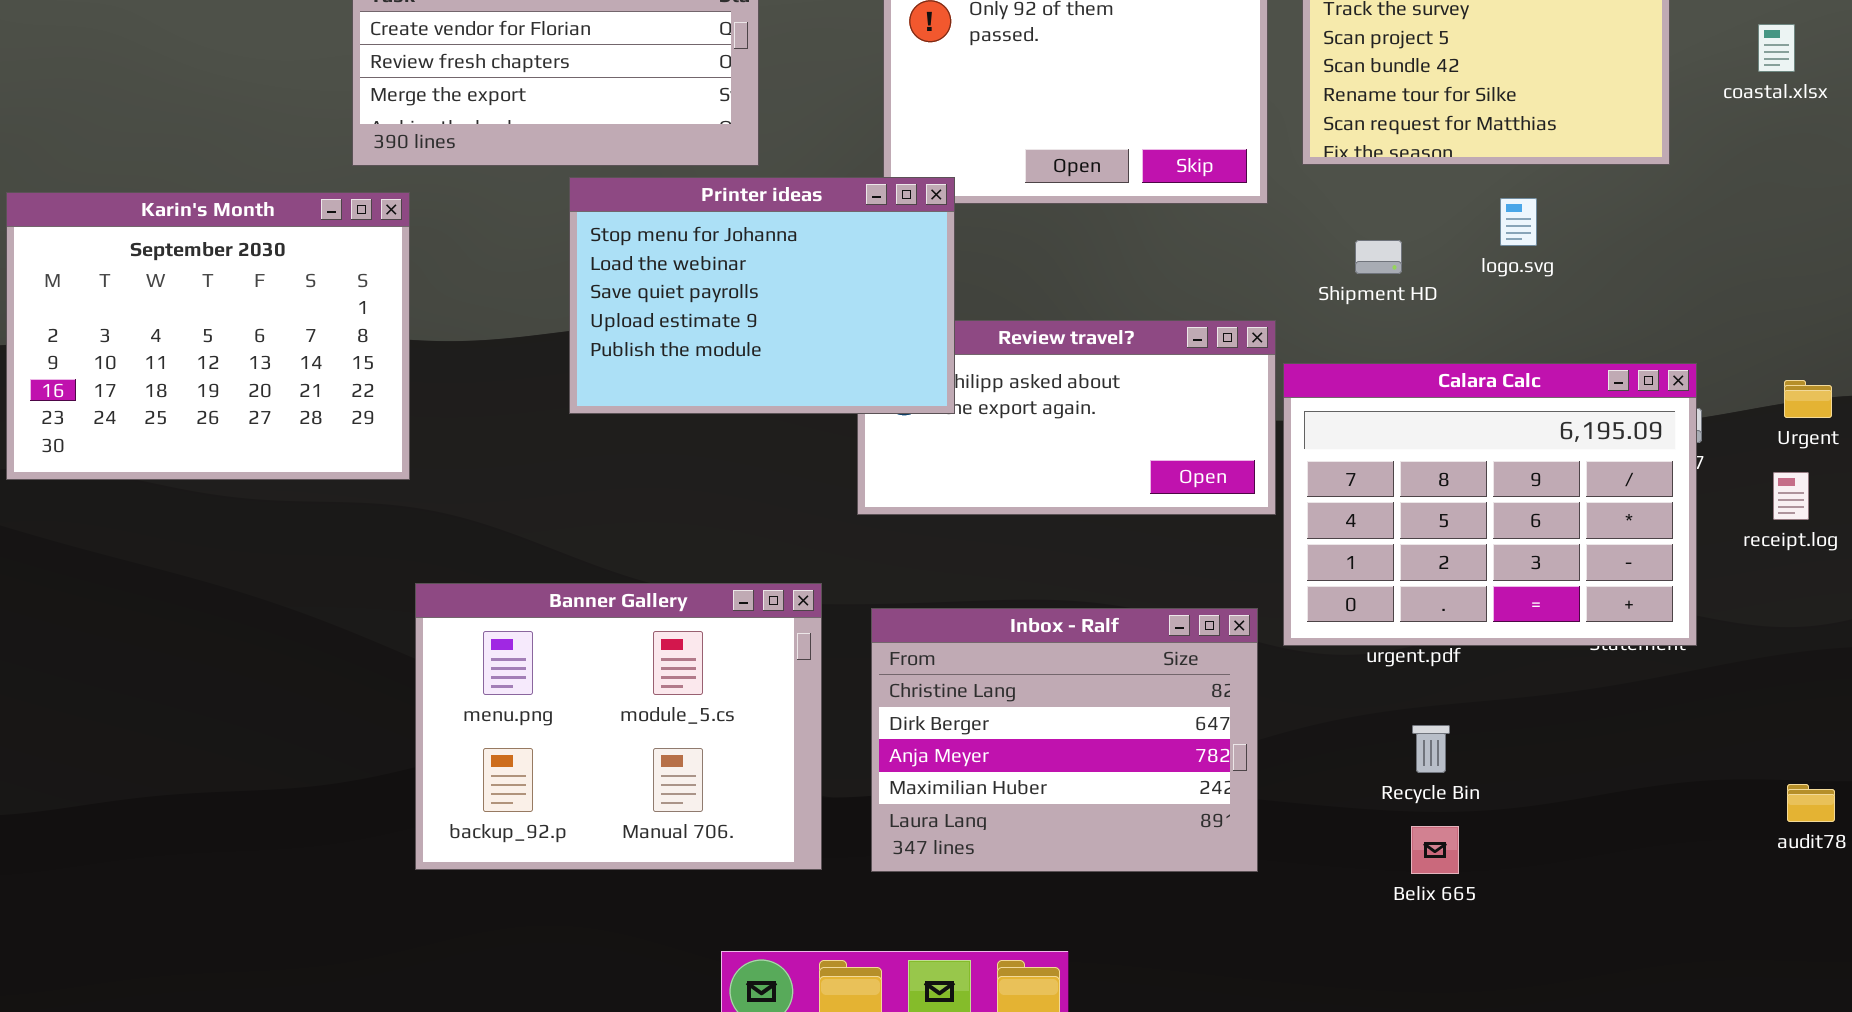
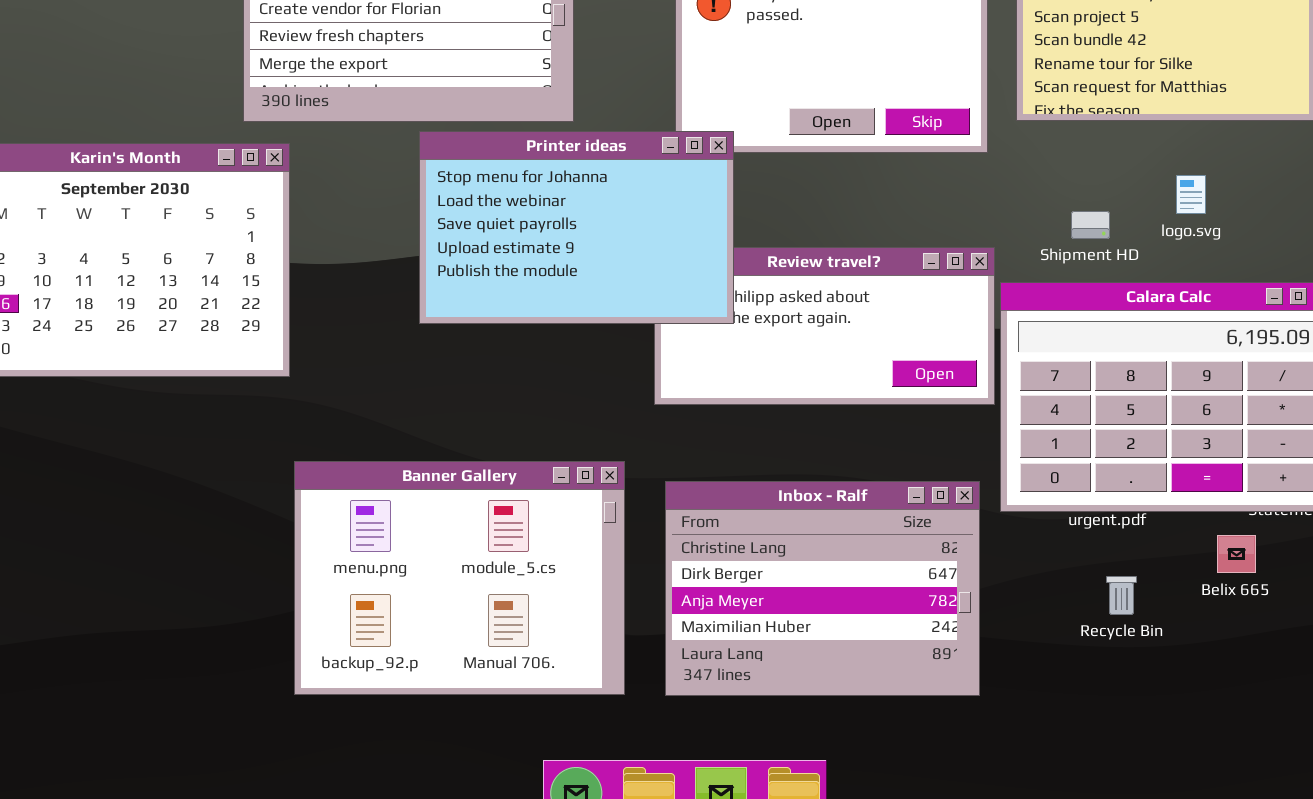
logo.svg: [1500,198,1537,246] -> [1176,175,1206,214], moved
Shipment HD: [1355,240,1402,274] -> [1071,211,1110,239], moved
Belix 665: [1411,826,1459,874] -> [1217,535,1256,573], moved

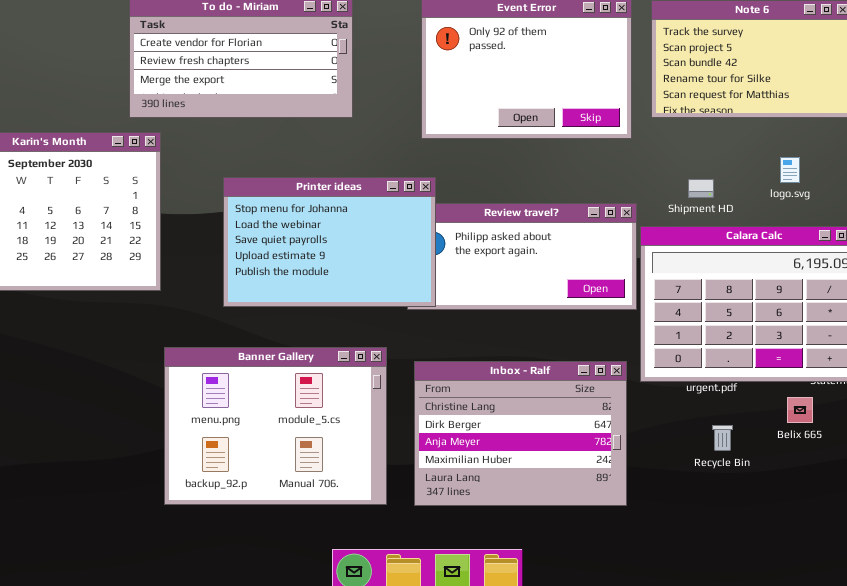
Printer ideas: [419,131,734,324] -> [223,177,436,307], moved
logo.svg: [1176,175,1206,214] -> [780,157,800,183], moved

